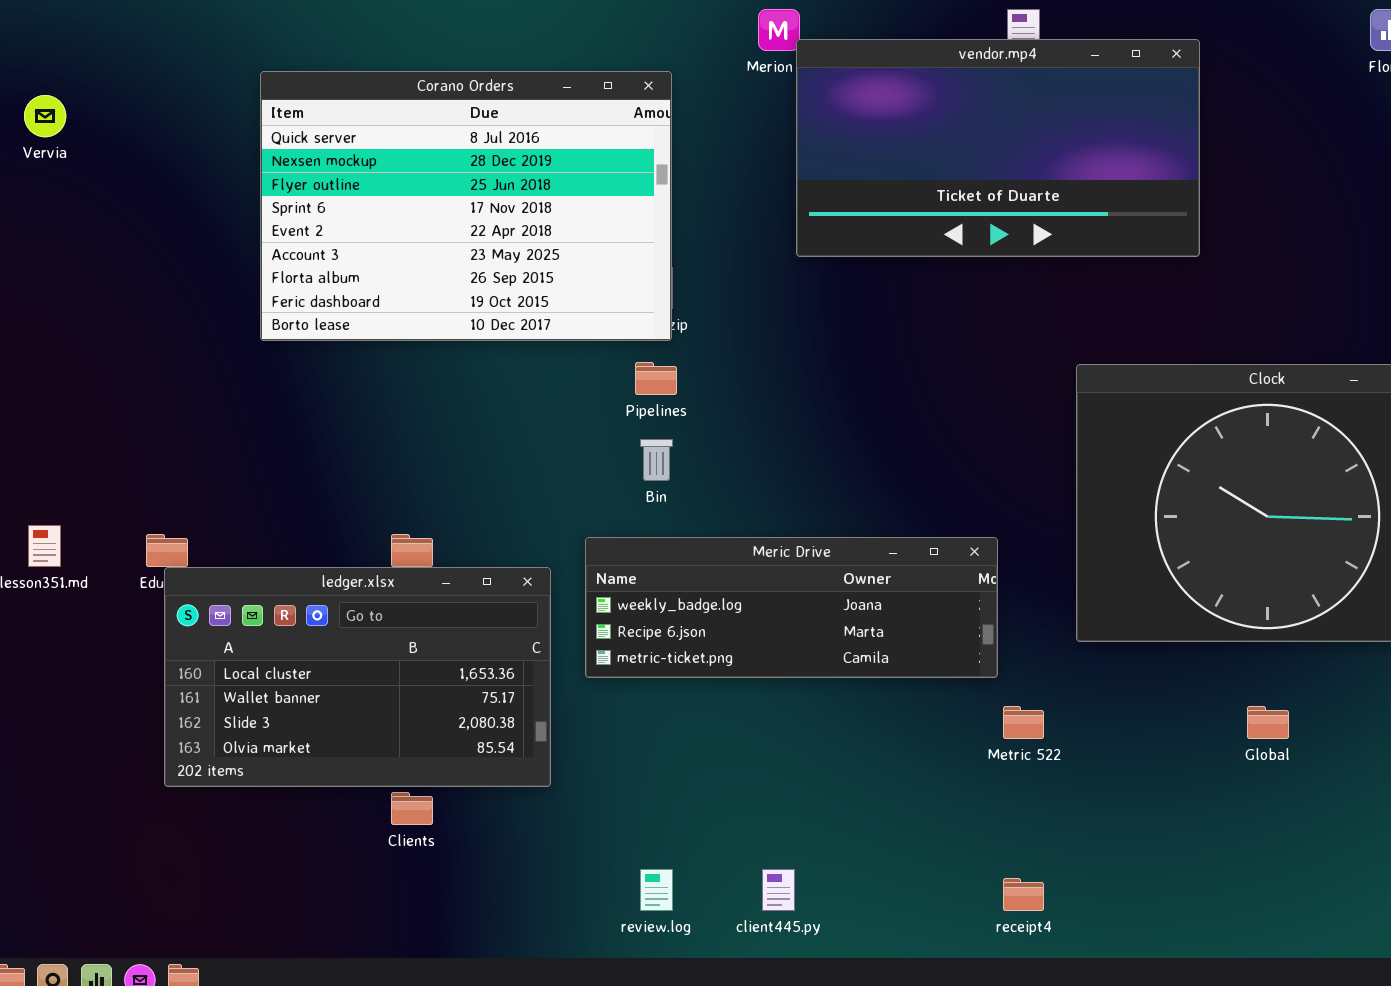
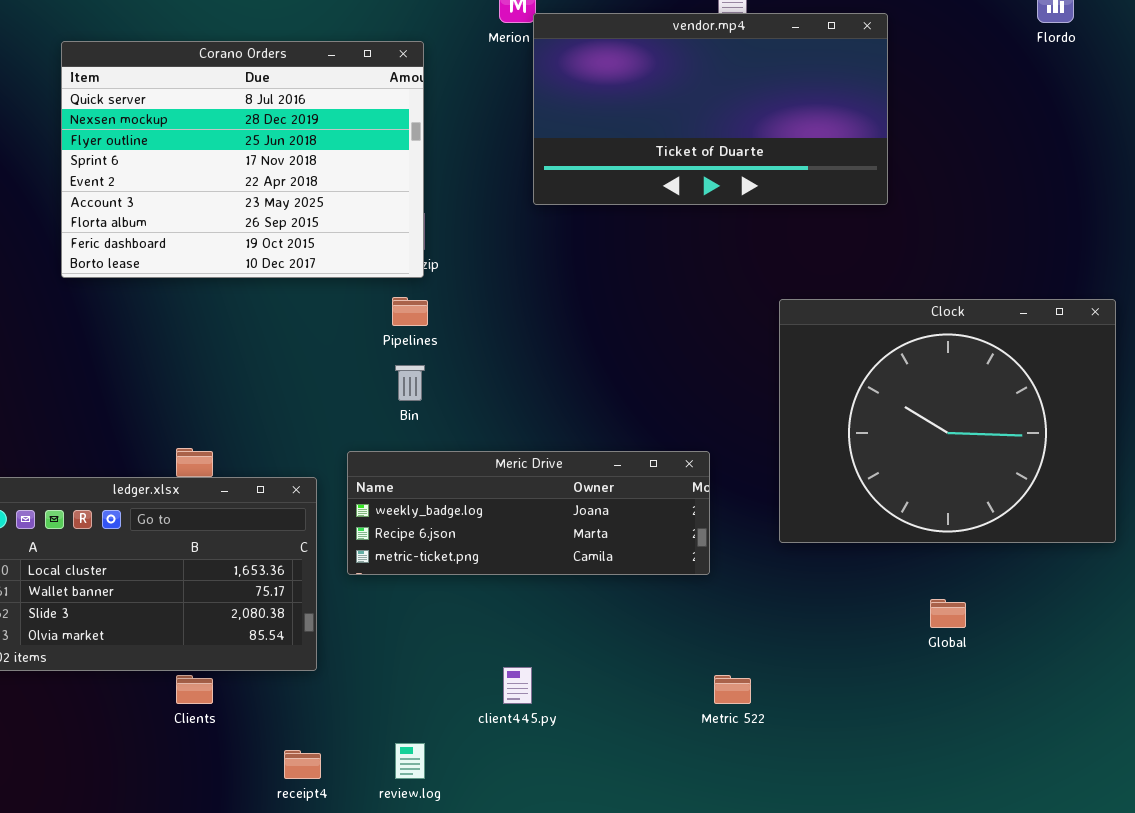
Metric 522: [1003,706,1044,739] -> [714,675,751,704], moved
client445.py: [762,869,795,911] -> [503,667,532,704], moved
receipt4: [1003,878,1044,911] -> [284,750,321,779], moved

